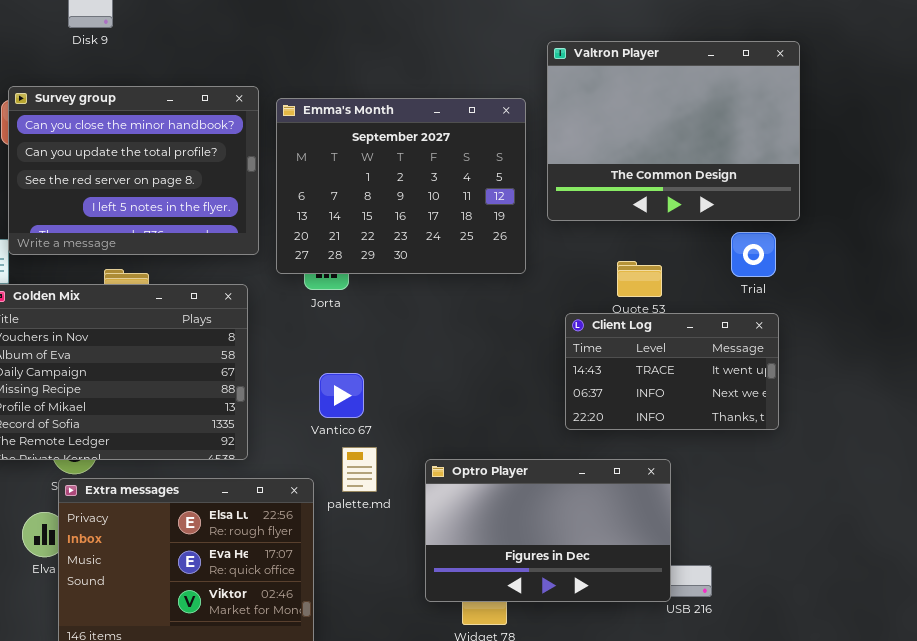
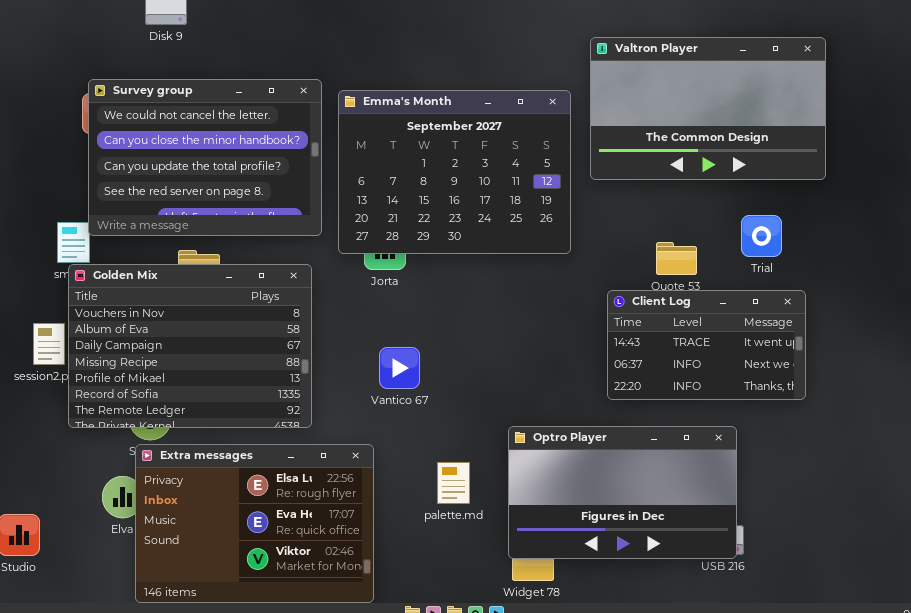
Valtron Player: [547,41,800,221] -> [590,37,826,180], resized
Survey group: [8,86,259,255] -> [88,79,322,236], scrolled up 1 row
Trial: [731,232,776,277] -> [741,215,782,257], moved
palette.md: [342,447,377,492] -> [437,462,470,504], moved
Optro Player: [425,459,671,602] -> [508,426,737,559], moved

